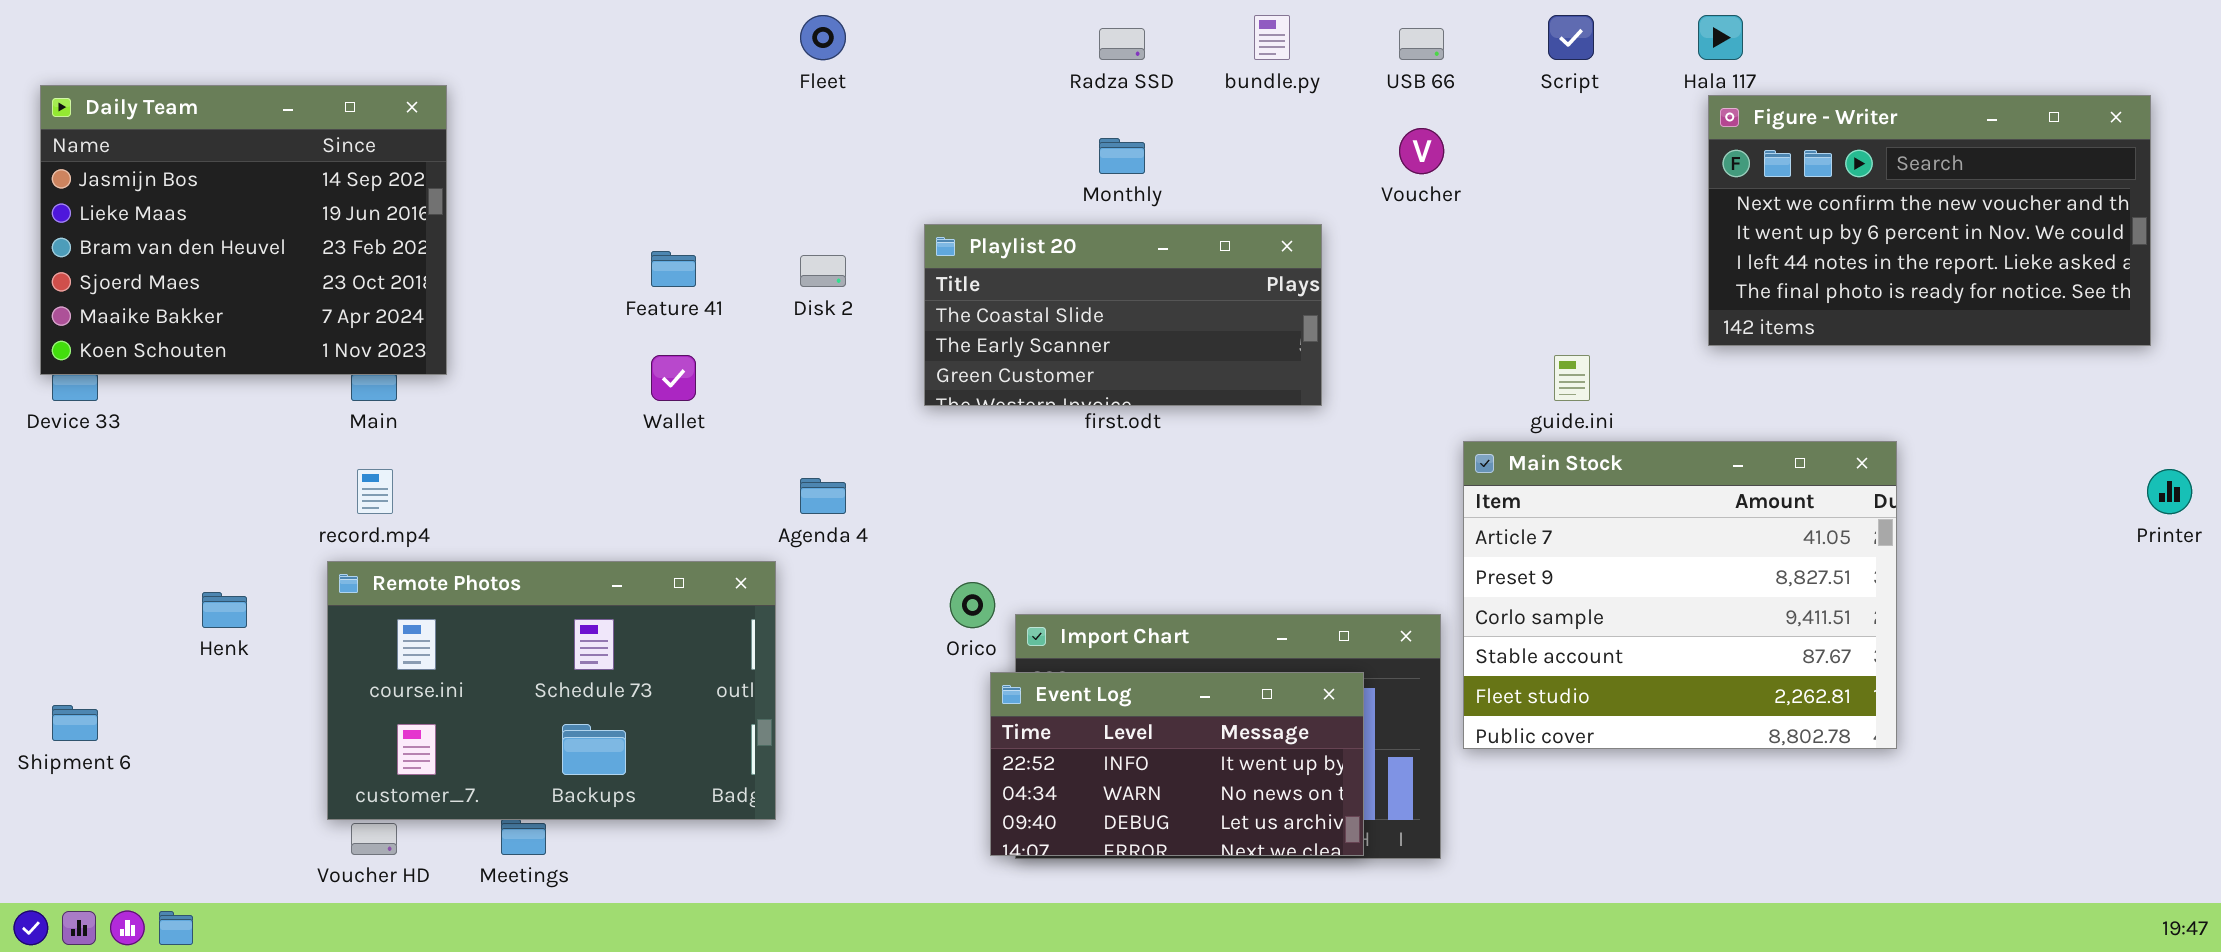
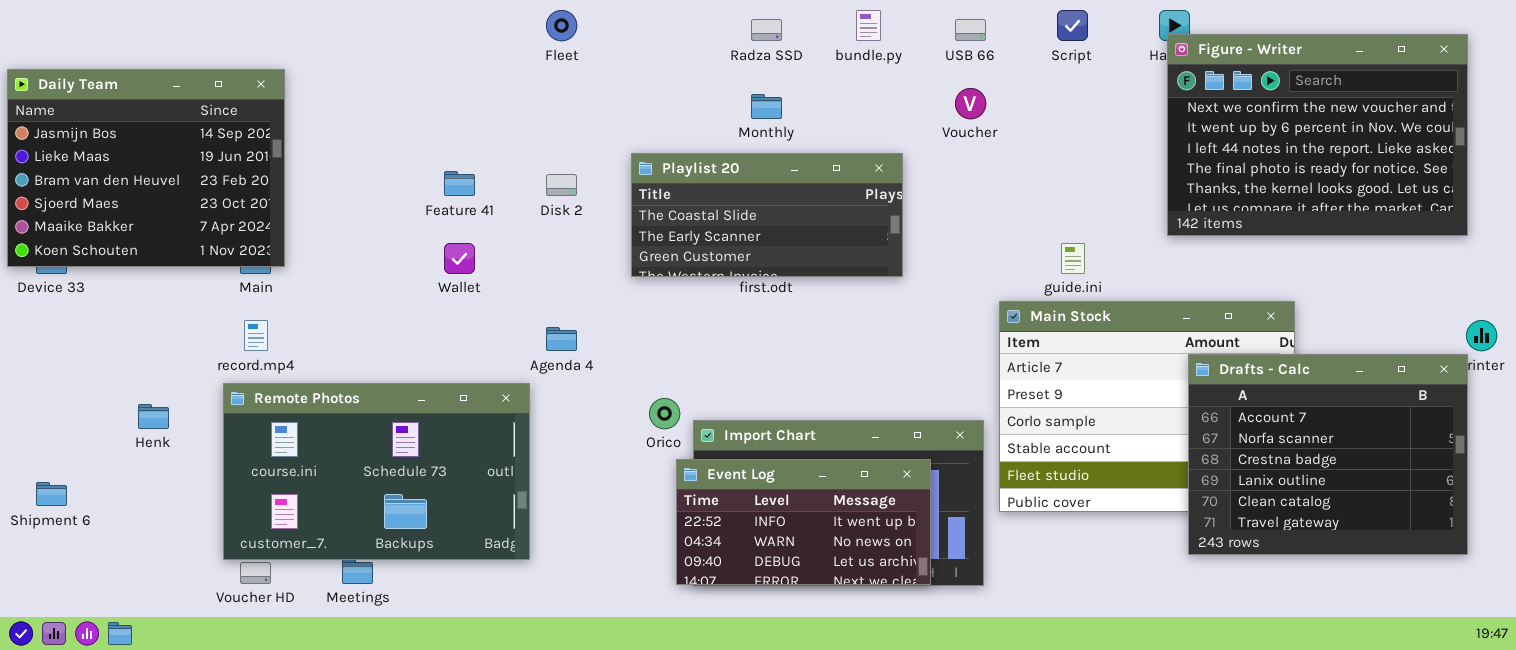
Daily Team: [40,85,447,375] -> [7,69,285,267], moved
Figure - Writer: [1708,95,2151,346] -> [1167,34,1468,236], resized
Drafts - Calc: none -> [1188,354,1468,555], opened

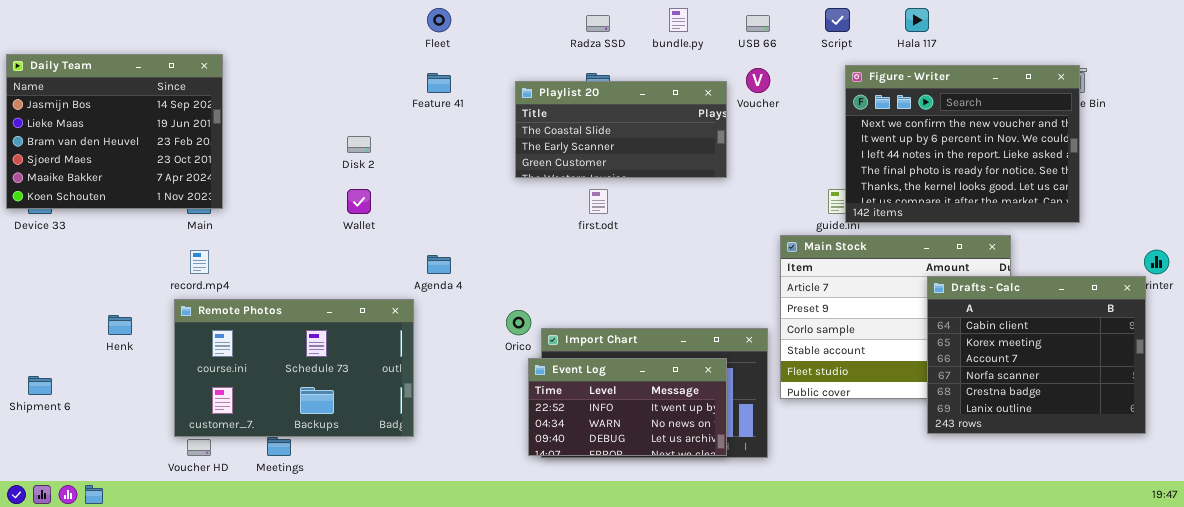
Figure - Writer: [1167,34,1468,236] -> [845,65,1080,223], moved
Playlist 20: [631,153,903,277] -> [515,81,727,178], moved
Feature 41: [444,171,475,196] -> [427,73,451,93], moved
Disk 2: [546,174,577,196] -> [347,136,371,153], moved
Drafts - Calc: [1188,354,1468,555] -> [927,276,1146,434], scrolled up 2 rows

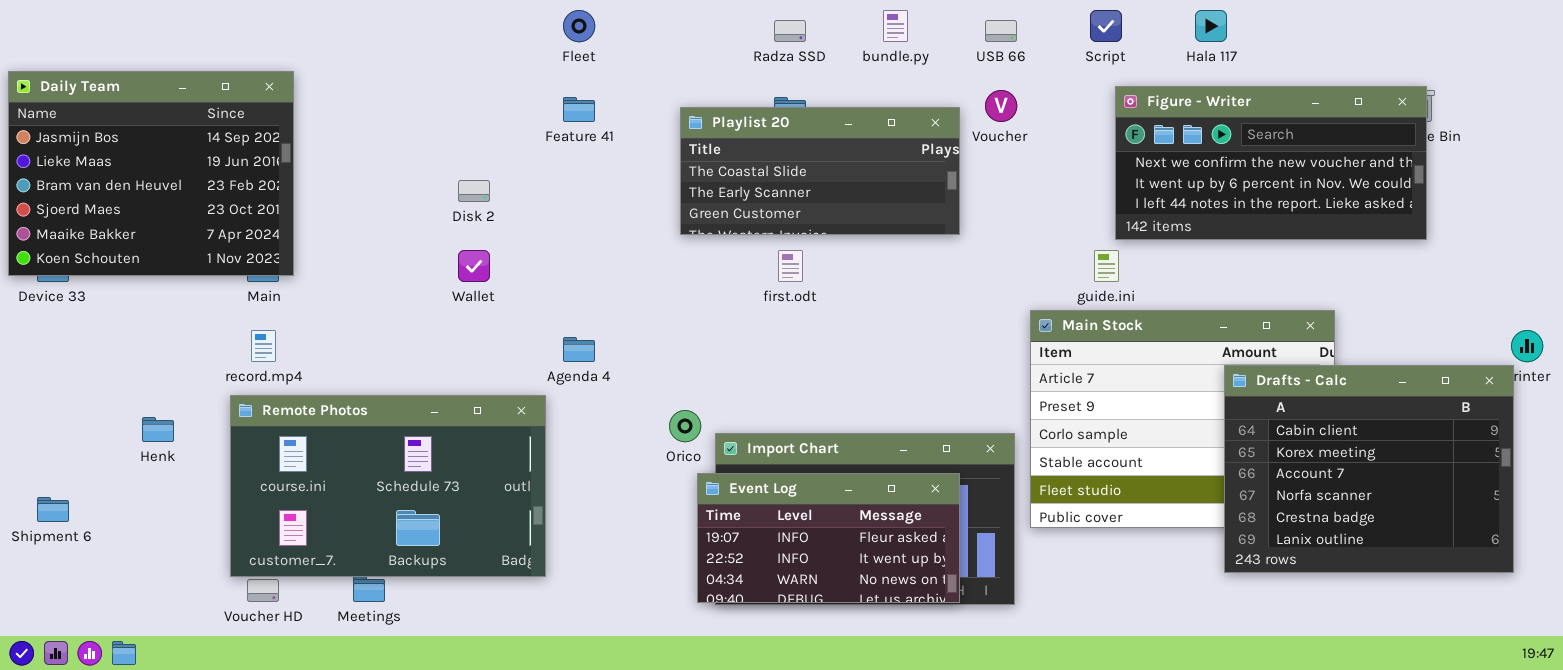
Figure - Writer: [845,65,1080,223] -> [1115,86,1427,240], resized
Event Log: [528,358,727,456] -> [697,473,960,603], scrolled up 1 row

